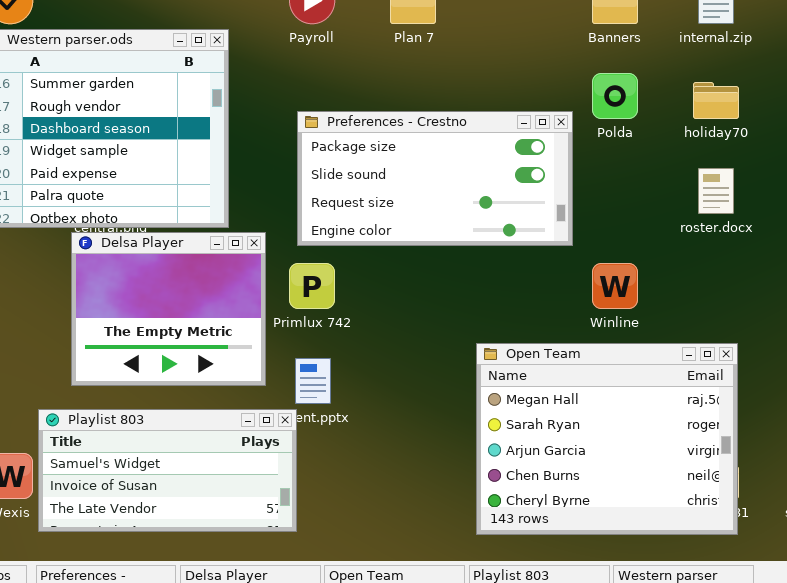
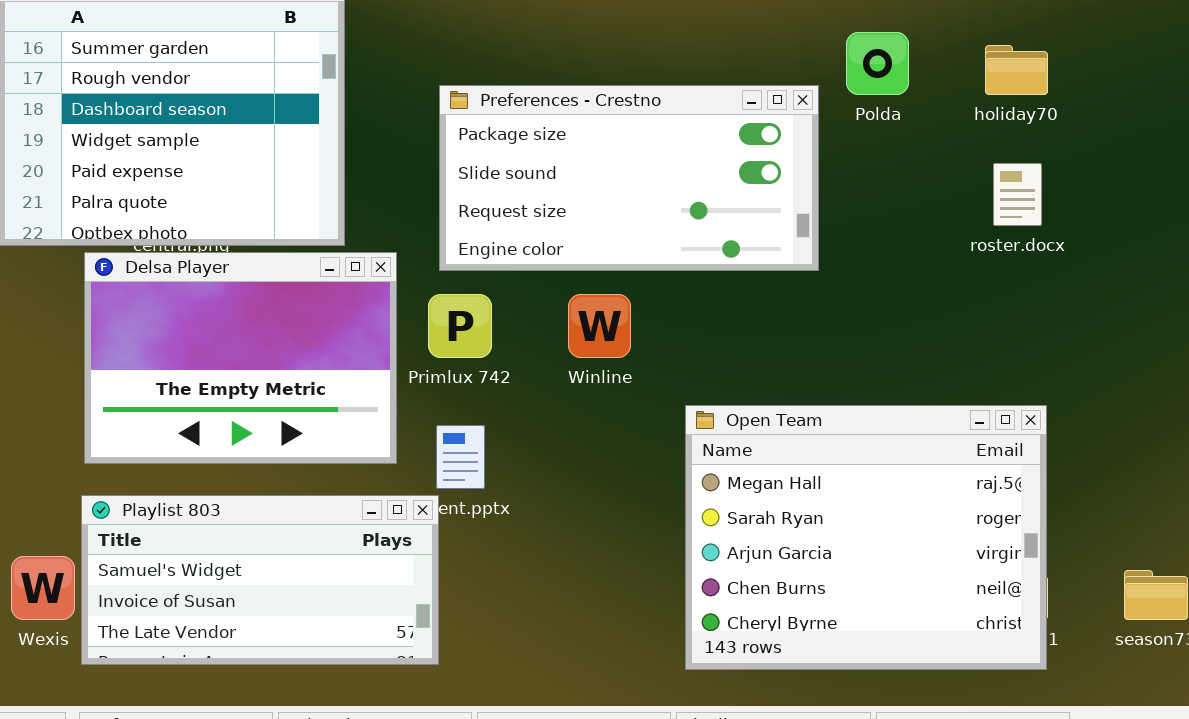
Delsa Player: [71,232,266,386] -> [84,252,397,464], resized
Winline: [592,263,638,309] -> [568,294,631,358], moved

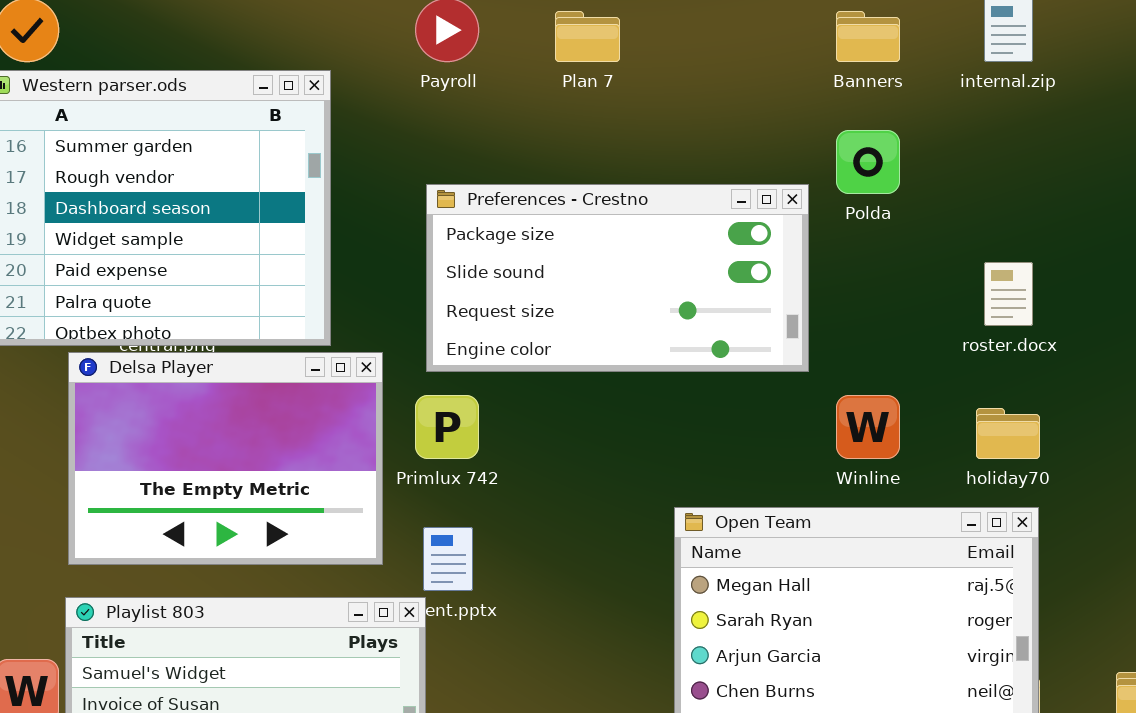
holiday70: [985,45,1048,95] -> [976,408,1040,459], moved
Winline: [568,294,631,358] -> [836,395,900,459], moved

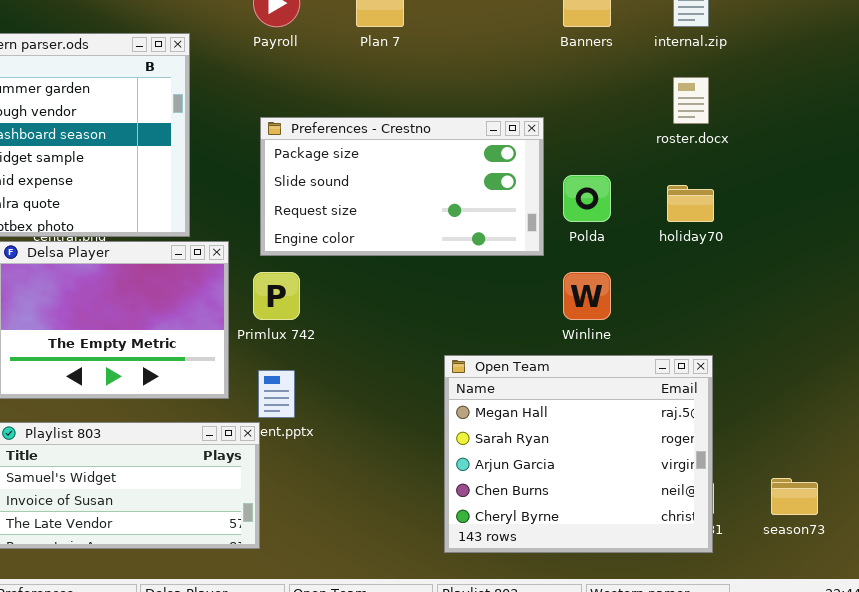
Polda: [836,130,900,194] -> [563,175,611,222], moved
roster.docx: [984,262,1033,326] -> [673,77,709,124], moved
holiday70: [976,408,1040,459] -> [667,185,714,222], moved

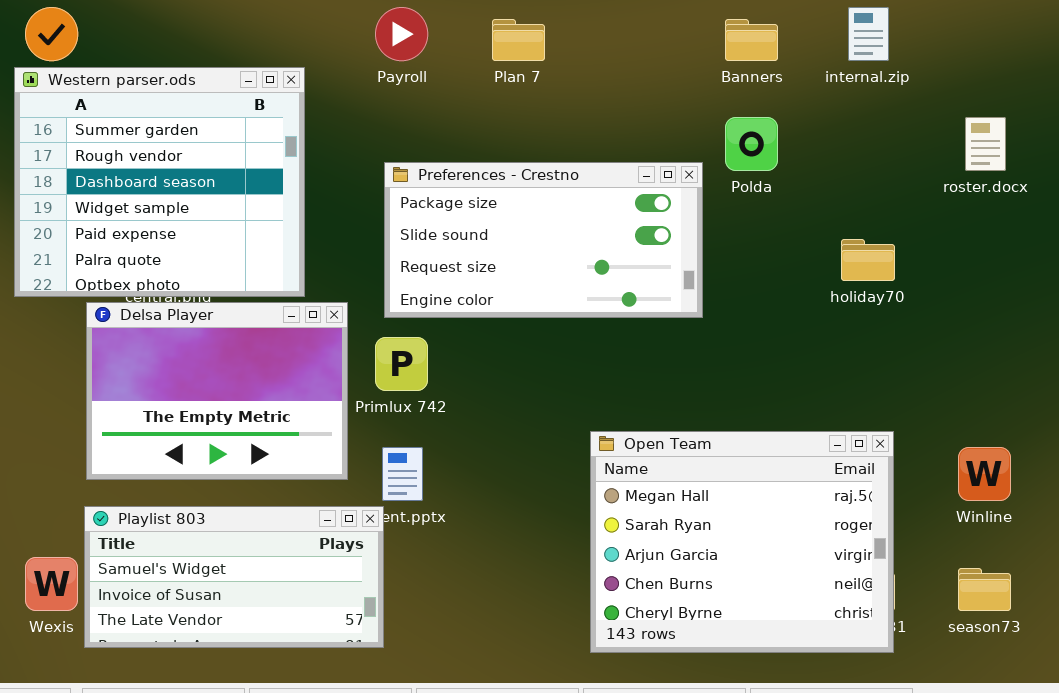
roster.docx: [673,77,709,124] -> [965,117,1006,171], moved
Polda: [563,175,611,222] -> [725,117,778,171], moved
Winline: [563,272,611,320] -> [958,447,1011,501], moved

